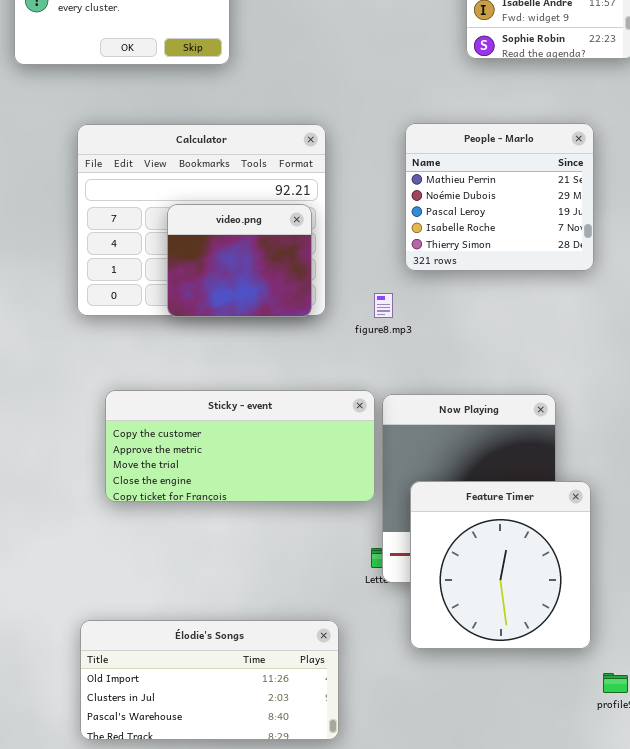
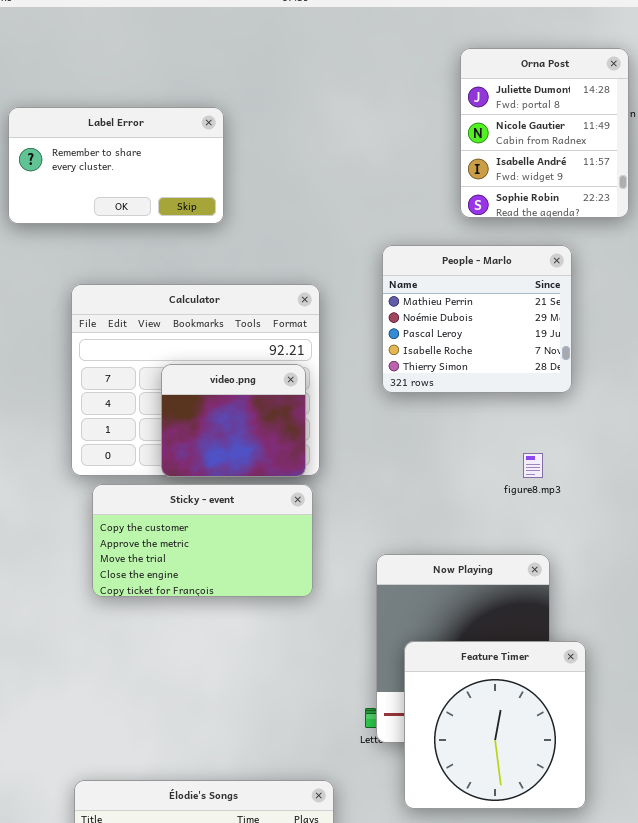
People - Marlo: [405,123,594,271] -> [382,245,572,393], moved
figure8.mp3: [374,293,393,318] -> [523,453,543,478], moved
Sticky - event: [105,390,375,502] -> [92,484,313,597], moved, resized

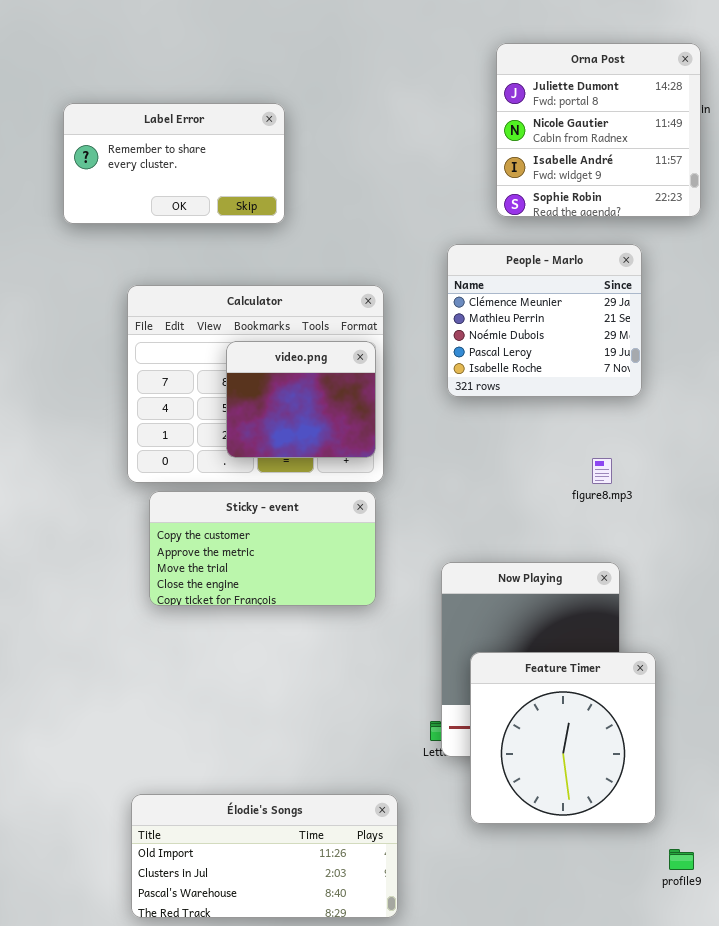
Orna Post: [460,48,629,218] -> [496,43,701,217], resized
People - Marlo: [382,245,572,393] -> [447,244,642,397], scrolled up 1 row
video.png: [161,364,306,477] -> [226,341,376,458], moved

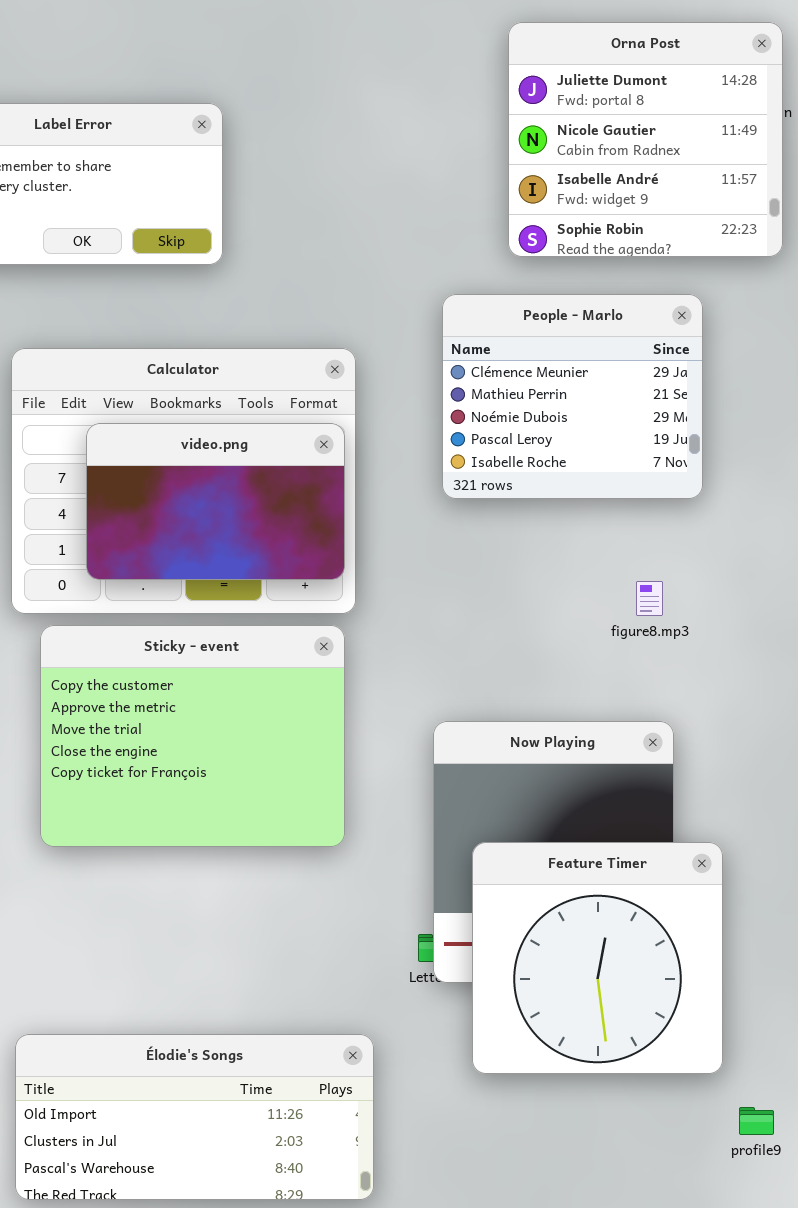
video.png: [226,341,376,458] -> [86,423,345,580], resized
Sticky - event: [149,491,376,606] -> [40,625,345,847], resized

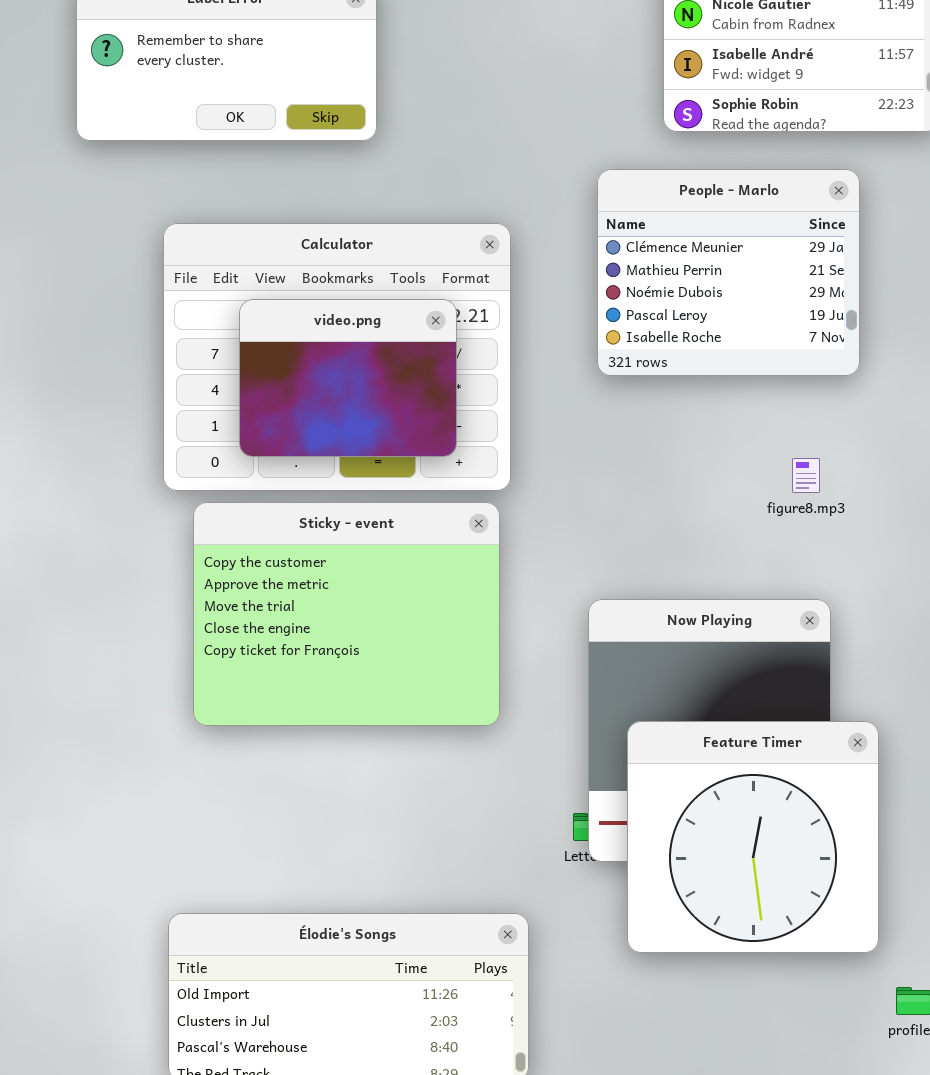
video.png: [86,423,345,580] -> [239,299,457,457], resized

